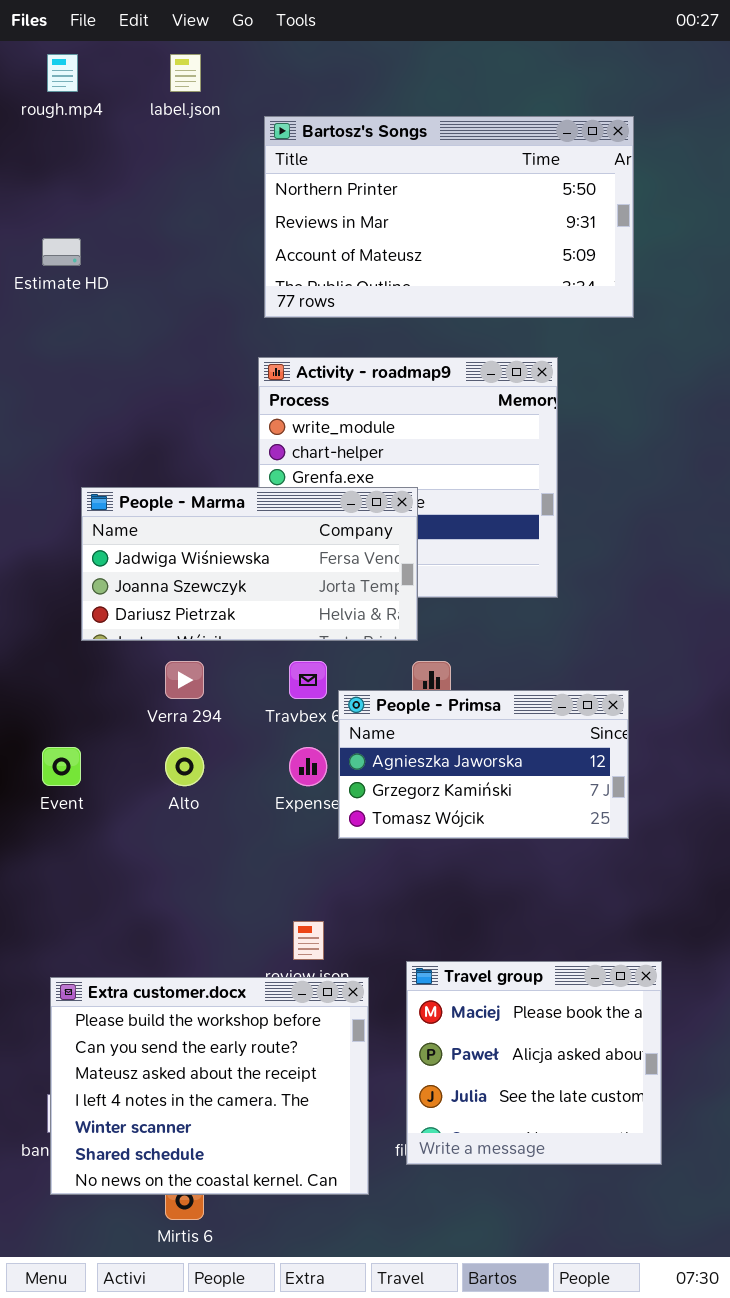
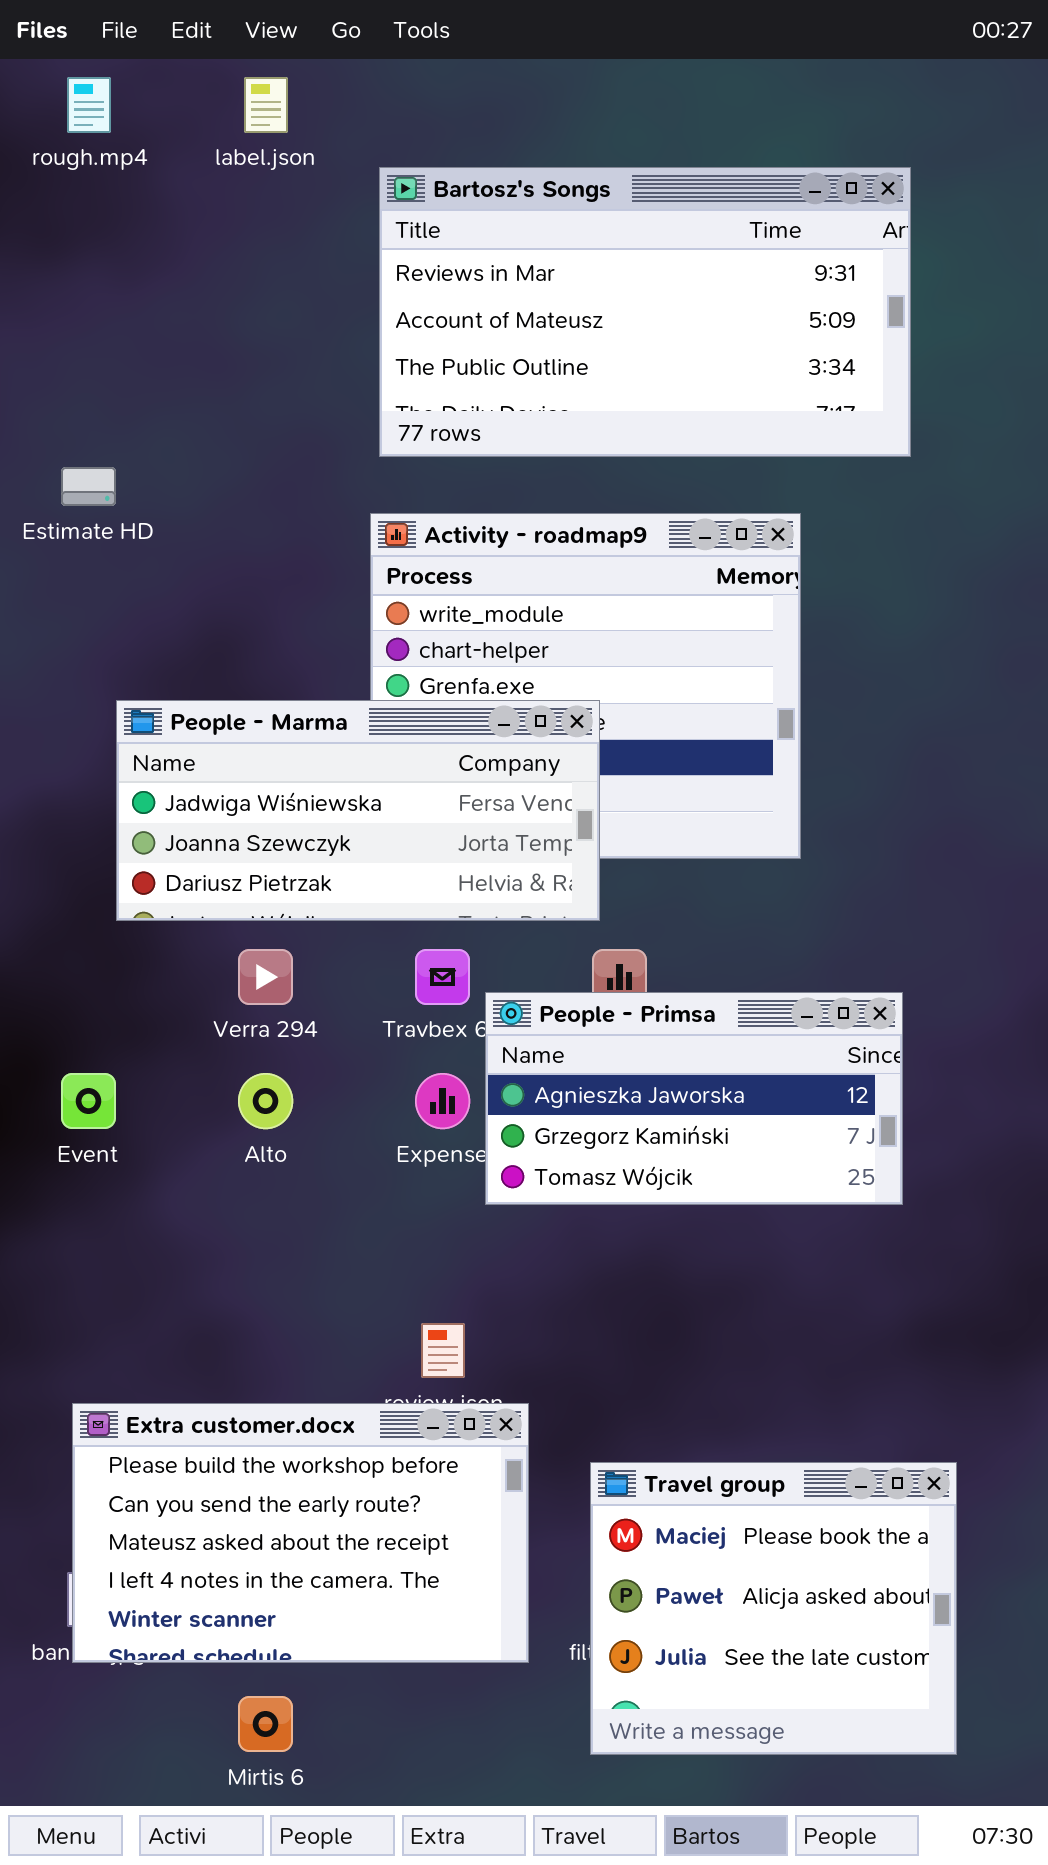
Bartosz's Songs: [264,116,634,318] -> [379,167,911,457], scrolled down 1 row
Estimate HD: [42,238,81,266] -> [61,467,116,506], moved
Travel group: [406,961,662,1165] -> [590,1462,957,1755], moved
Extra customer.docx: [50,977,369,1195] -> [72,1403,529,1663], resized

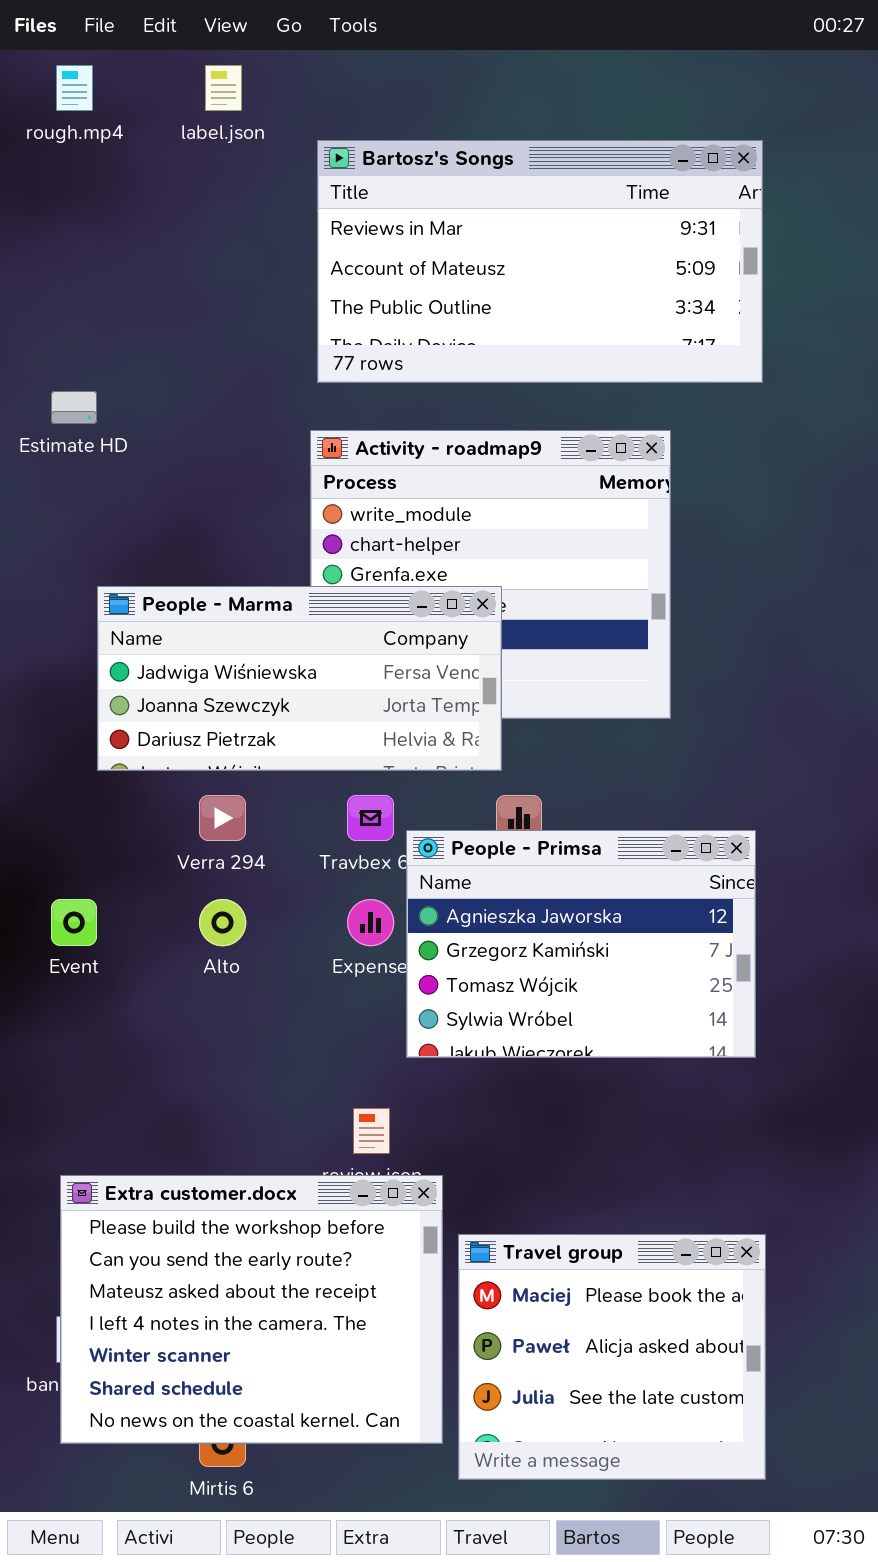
People - Primsa: [485,992,903,1205] -> [406,830,756,1058], resized
Extra customer.docx: [72,1403,529,1663] -> [60,1175,443,1444], resized
Travel group: [590,1462,957,1755] -> [458,1234,766,1480], moved

